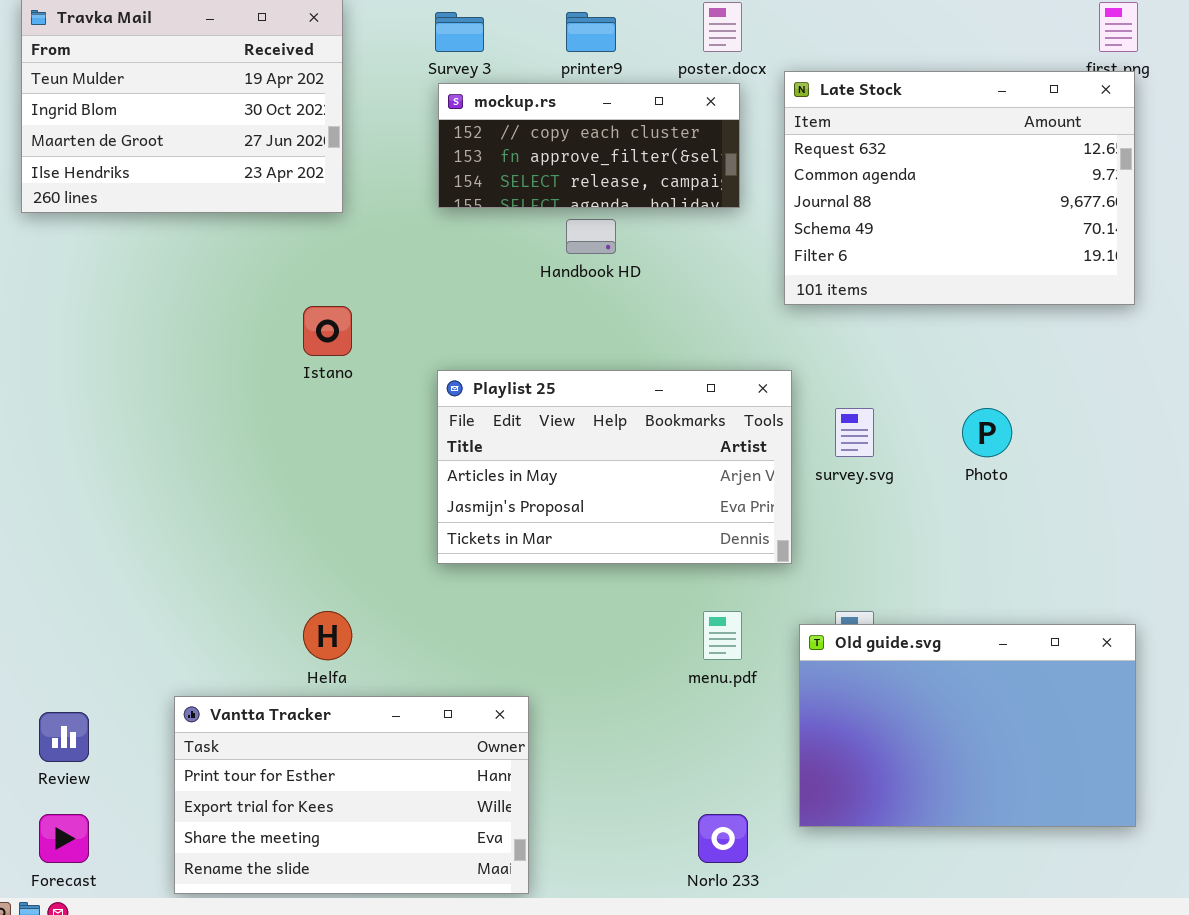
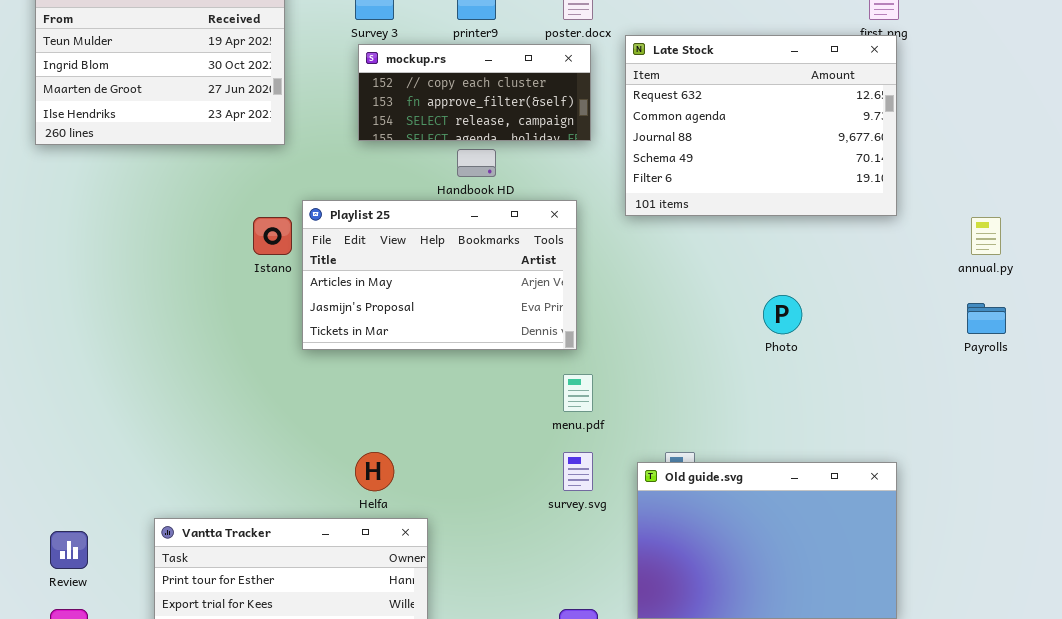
Playlist 25: [437,370,792,564] -> [302,200,577,350], moved
survey.svg: [835,408,874,457] -> [563,452,593,491], moved
Helfa: [303,611,352,660] -> [355,452,394,491], moved
menu.pdf: [703,611,742,660] -> [563,374,593,412], moved

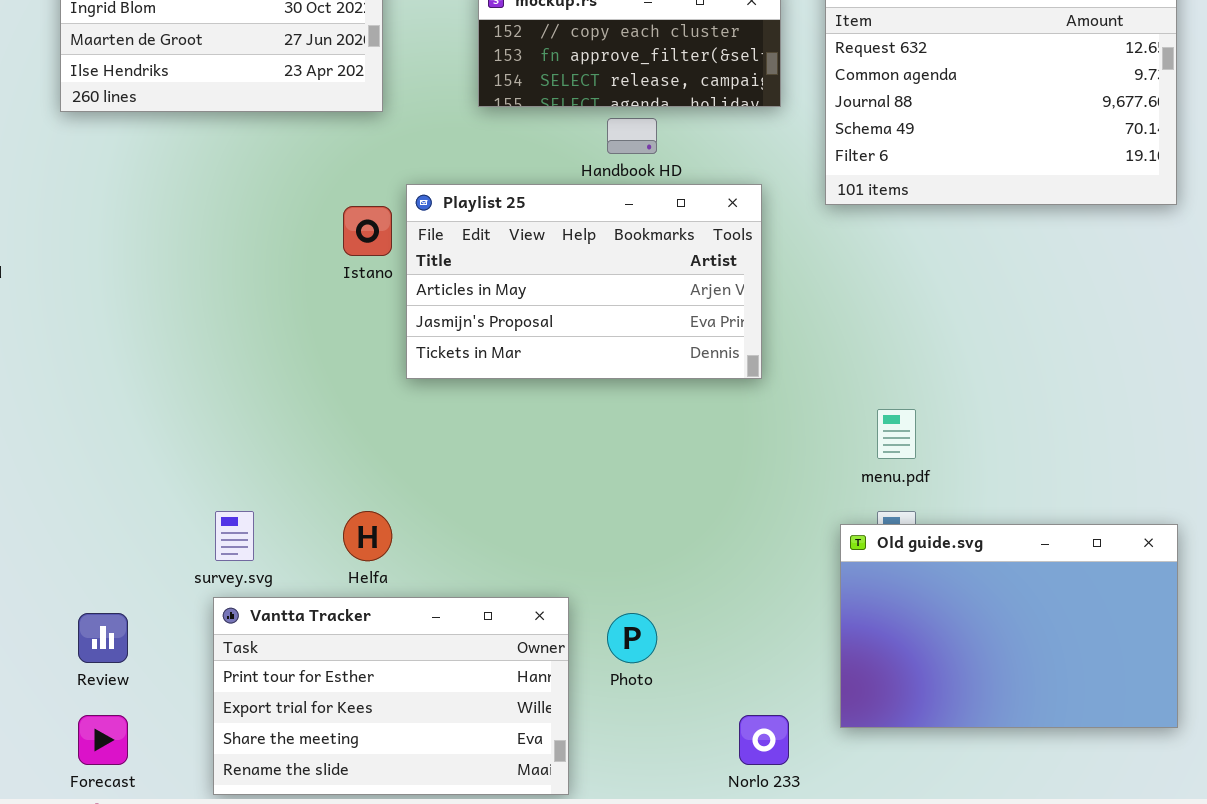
Photo: [763,295,802,334] -> [607,613,657,663], moved
menu.pdf: [563,374,593,412] -> [877,409,916,459], moved
Helfa: [355,452,394,491] -> [343,511,392,561], moved
survey.svg: [563,452,593,491] -> [215,511,254,561], moved

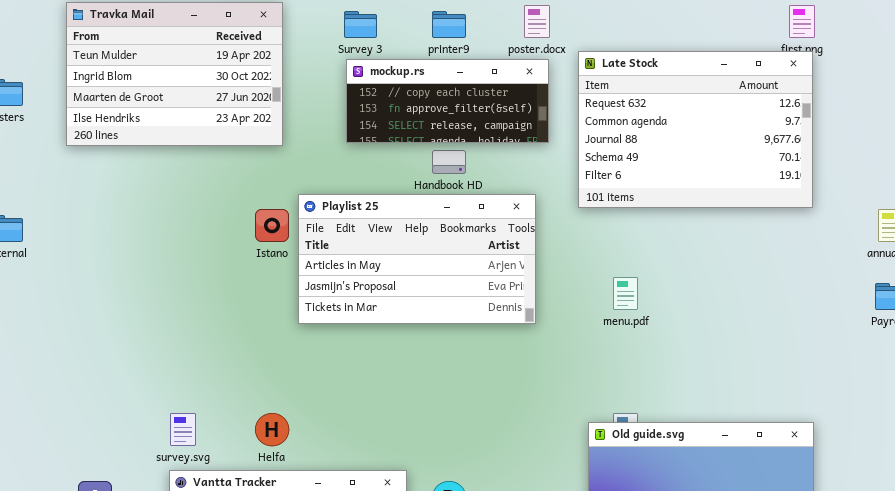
menu.pdf: [877,409,916,459] -> [613,277,638,310], moved

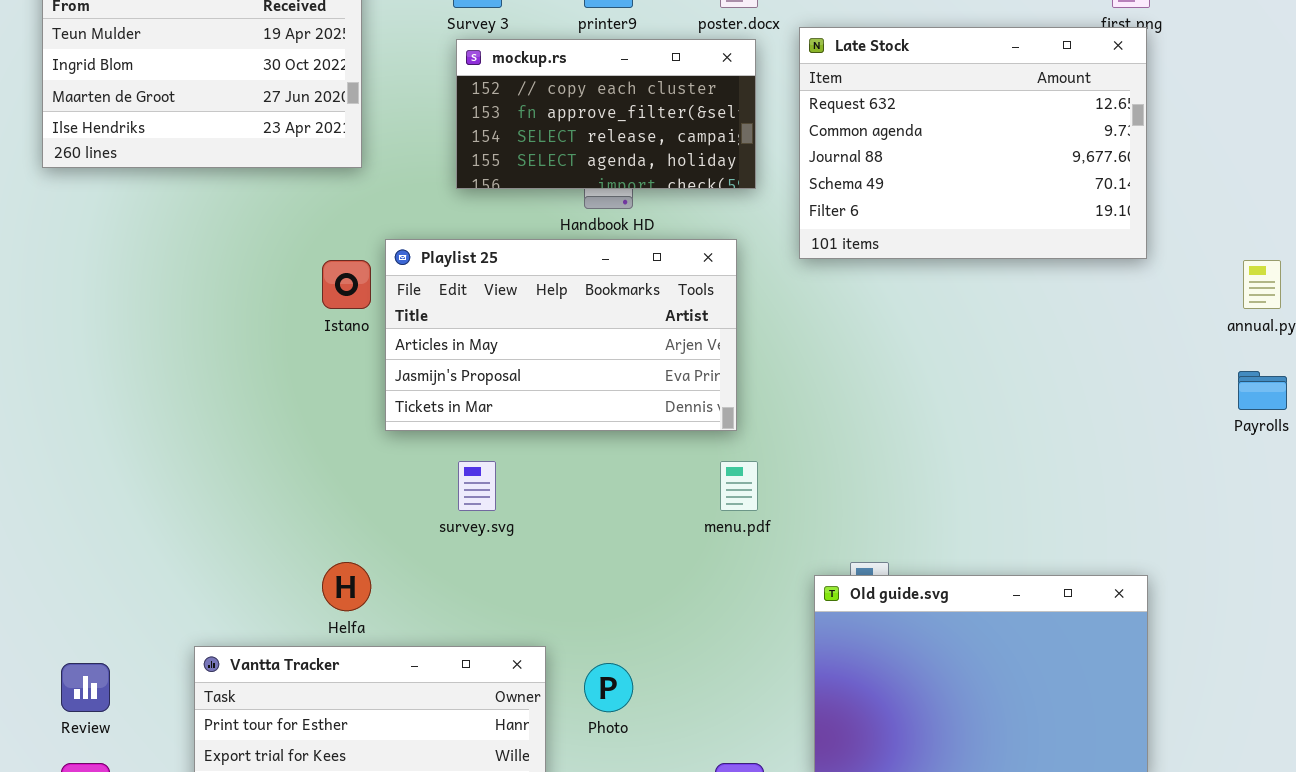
mockup.rs: [346,59,549,143] -> [456,39,756,189], resized
menu.pdf: [613,277,638,310] -> [720,461,758,511], moved
survey.svg: [170,413,196,446] -> [458,461,496,511], moved

